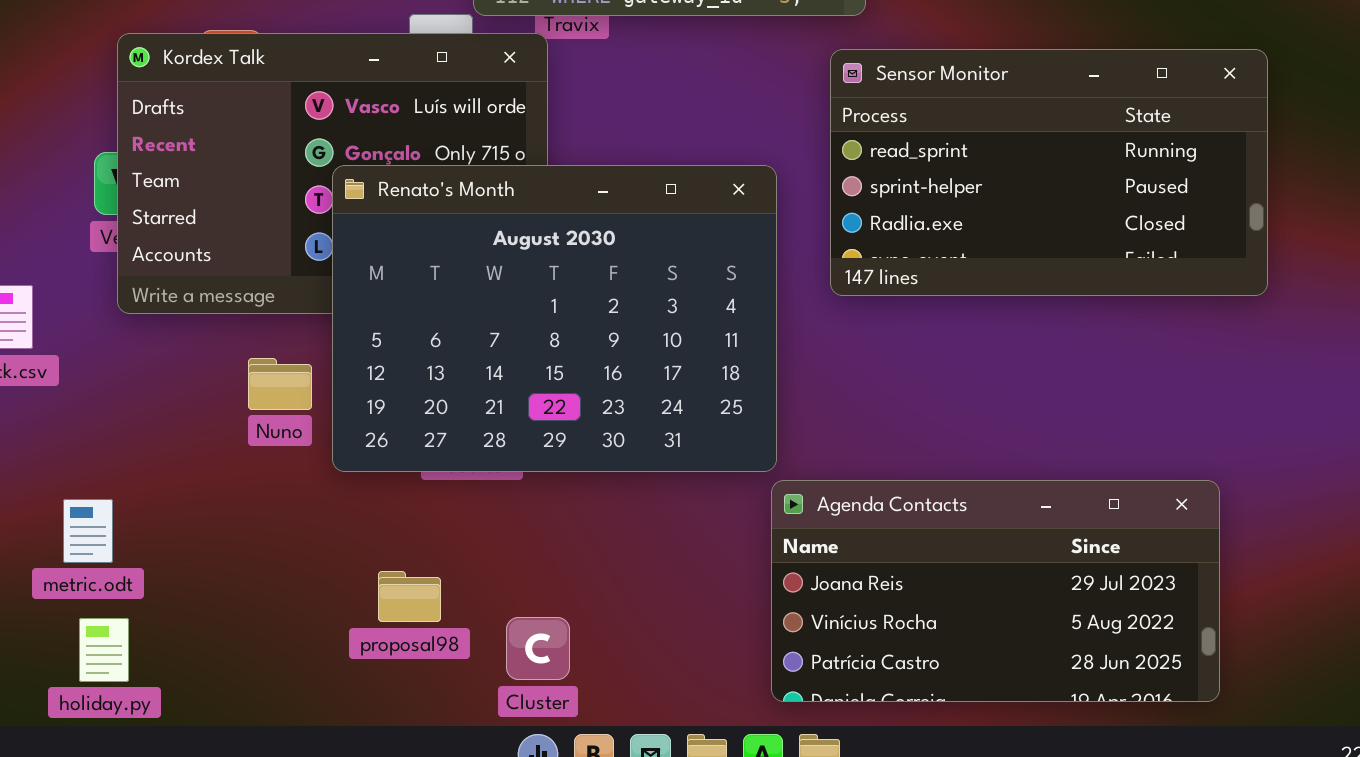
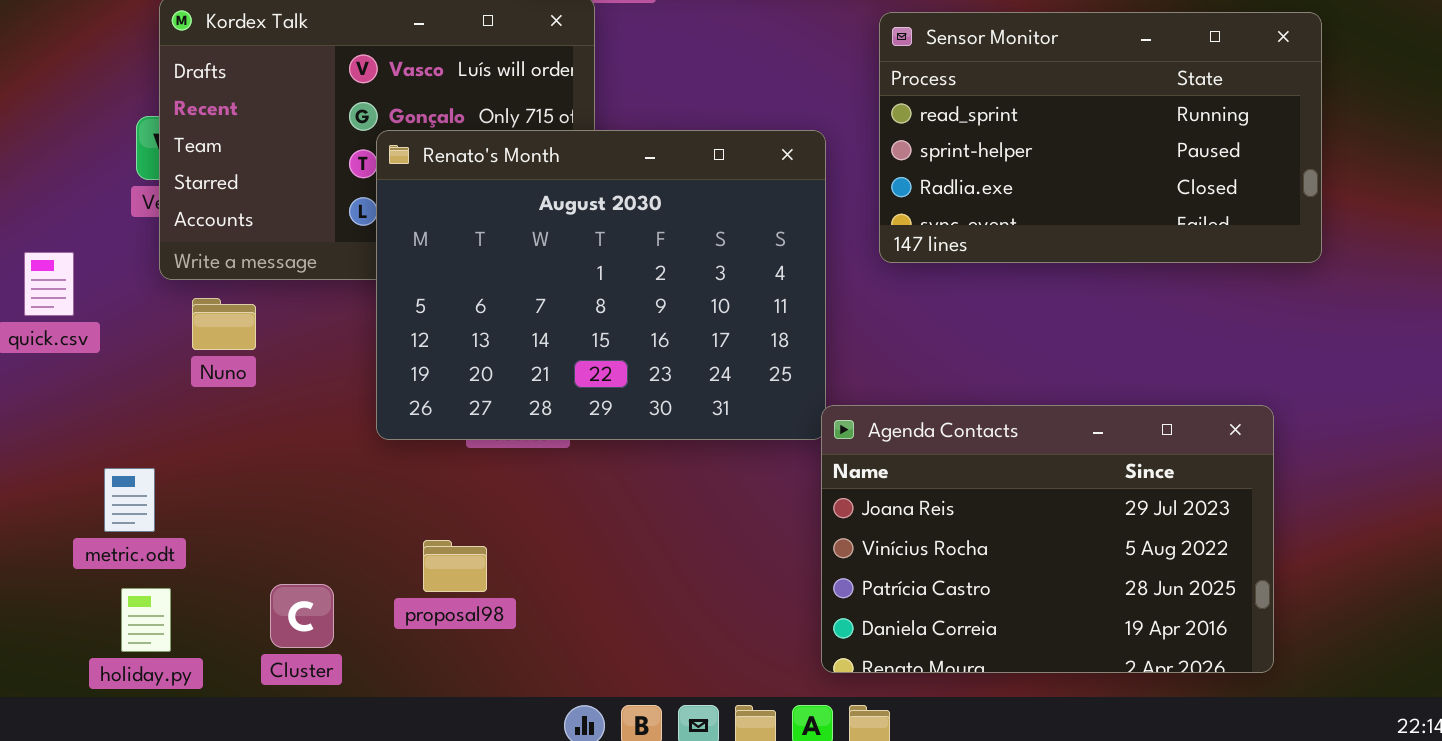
Nuno: [248,358,312,410] -> [192,298,256,350], moved
Agenda Contacts: [771,480,1220,702] -> [821,405,1274,673], resized
Cluster: [506,617,570,680] -> [270,584,334,648], moved

